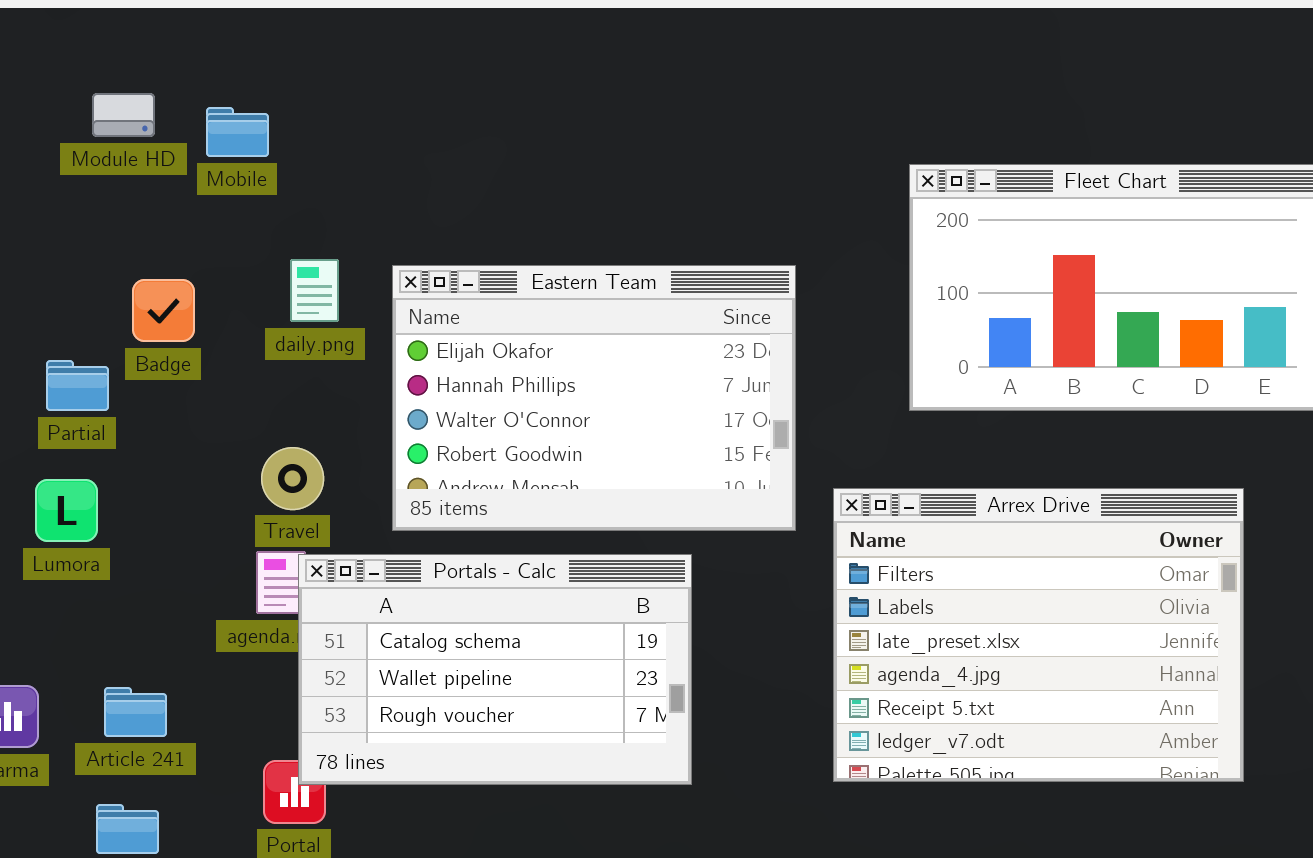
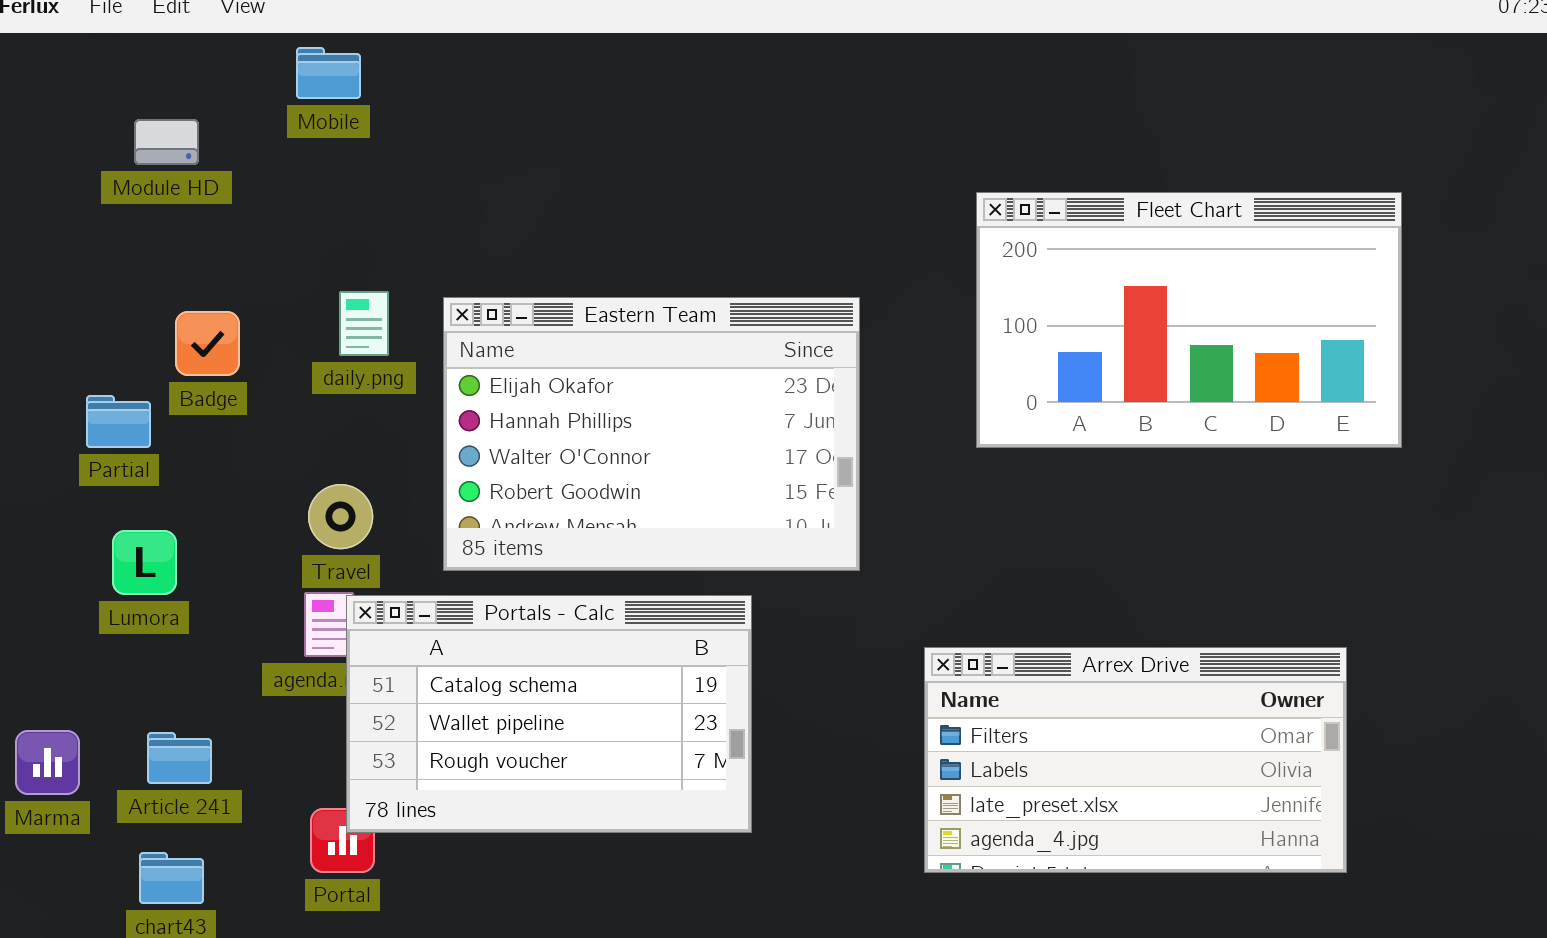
Mobile: [206,107,269,157] -> [296,47,361,99], moved
Lumora: [35,479,98,542] -> [112,530,177,595], moved
Arrex Drive: [833,488,1244,782] -> [924,647,1347,873], moved, resized

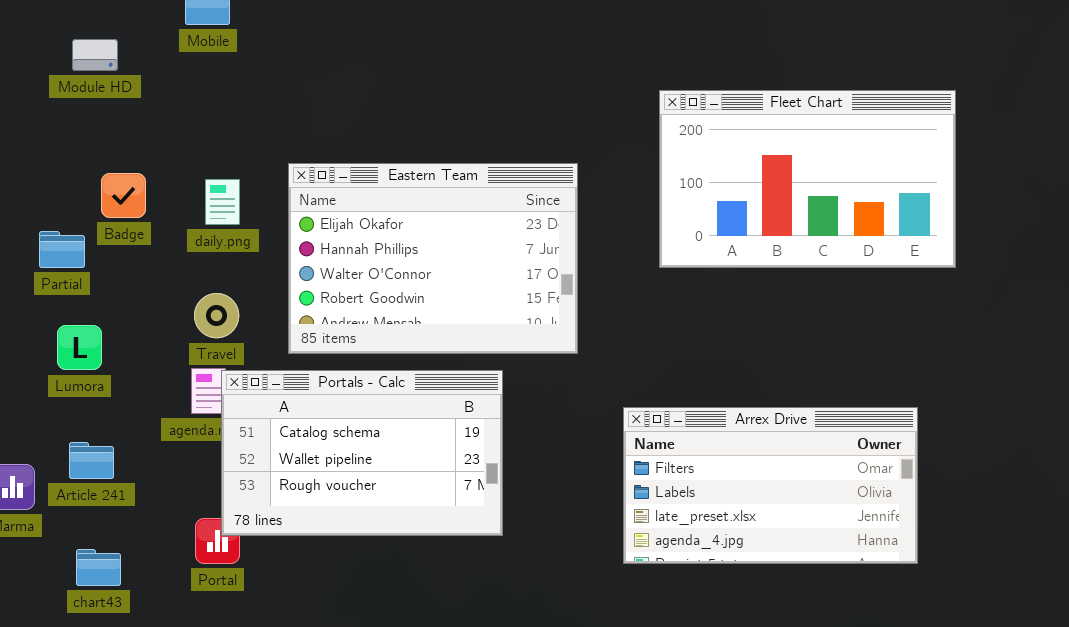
daily.png: [339,291,389,356] -> [205,179,240,225], moved
Article 241: [147,732,212,784] -> [69,442,114,479], moved

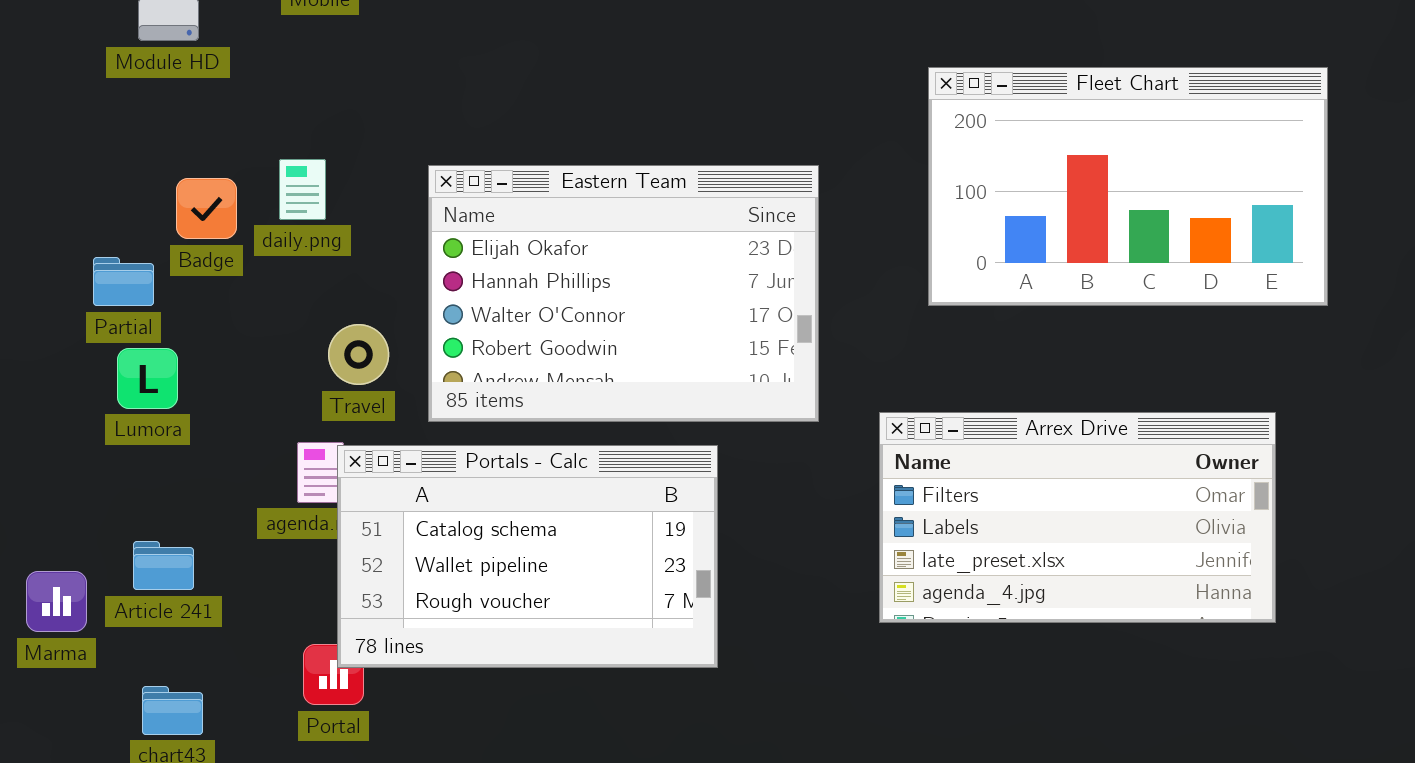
daily.png: [205,179,240,225] -> [279,159,326,220], moved
Travel: [194,293,239,338] -> [328,324,389,385], moved
Lumora: [57,325,102,370] -> [117,348,178,409], moved
Arrex Drive: [623,407,918,564] -> [879,412,1276,623], moved

